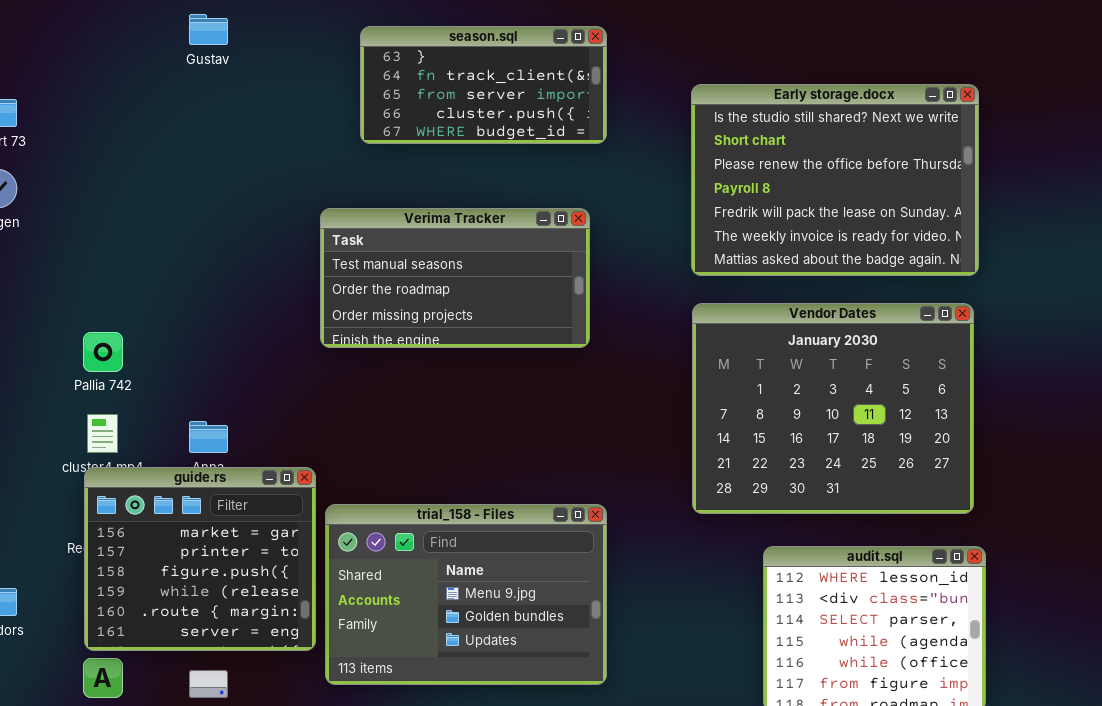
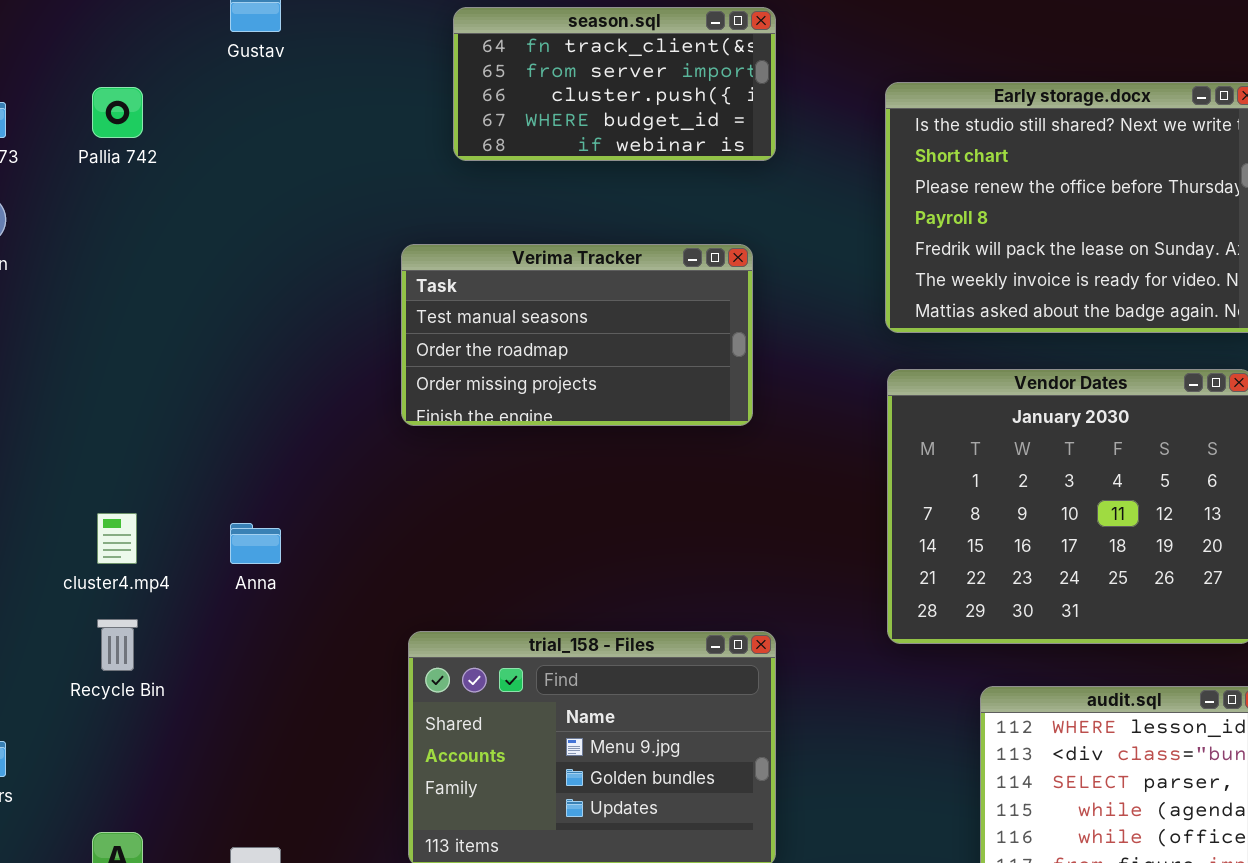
season.sql: [360,26,607,144] -> [453,7,776,161], scrolled down 1 row
Pallia 742: [83,332,123,372] -> [92,87,143,138], moved
guide.rs: [84,467,316,651] -> none, closed

